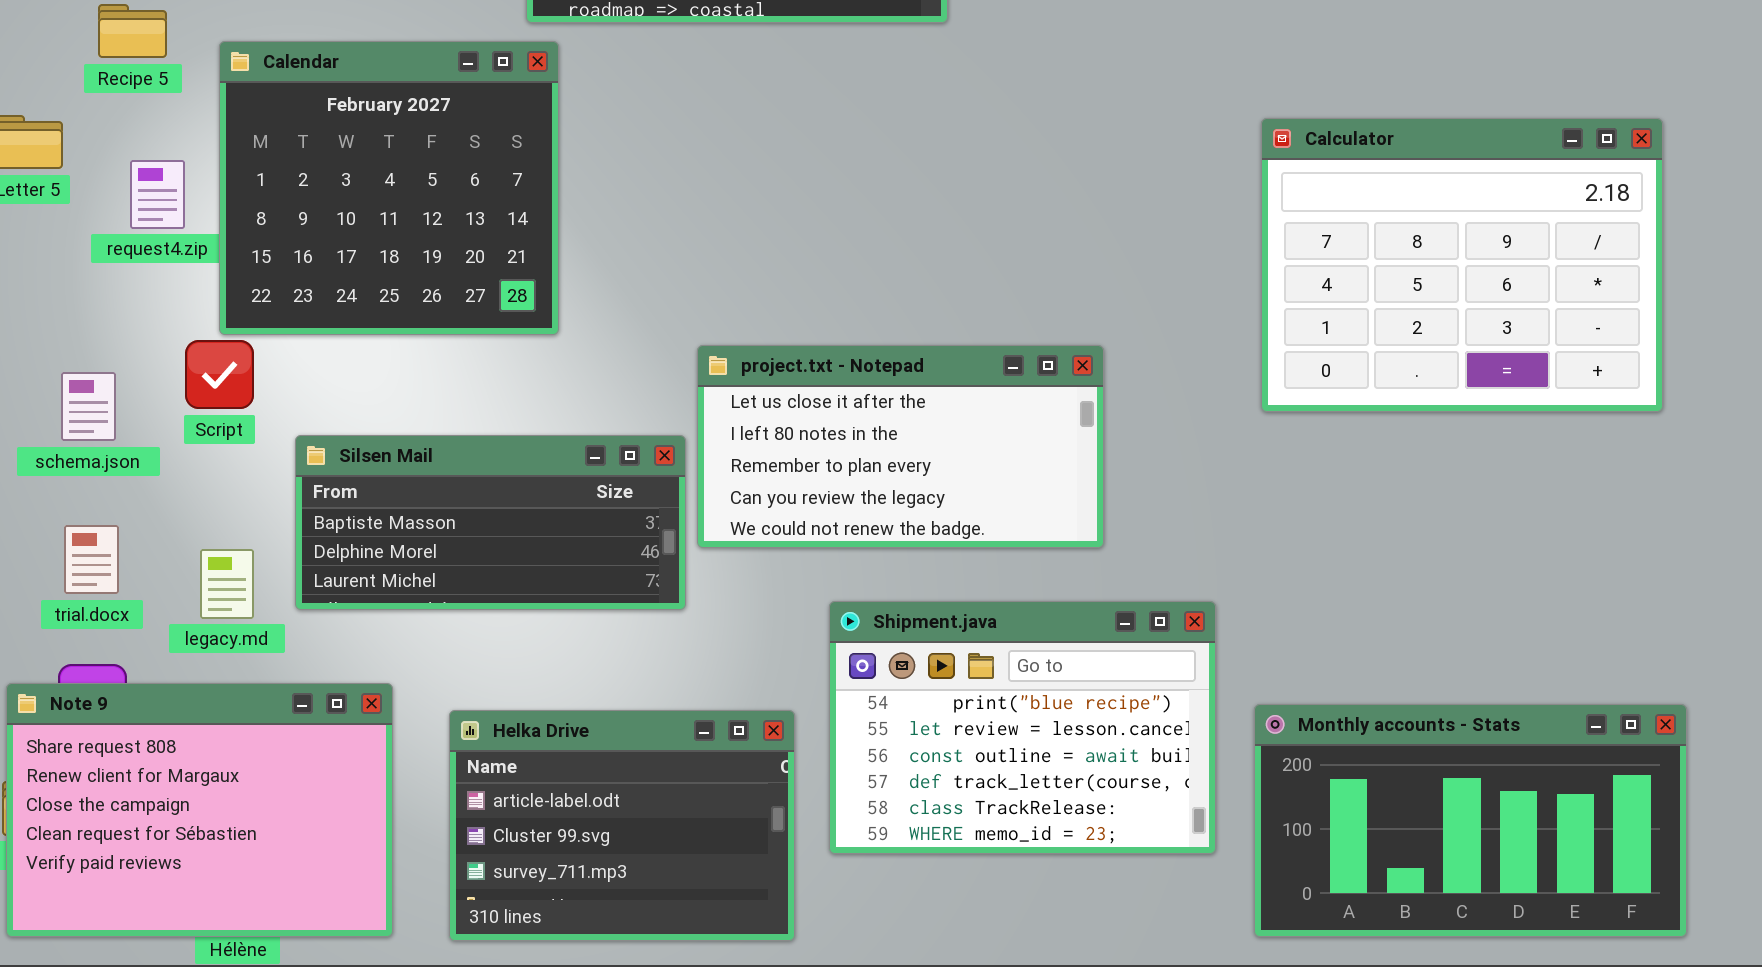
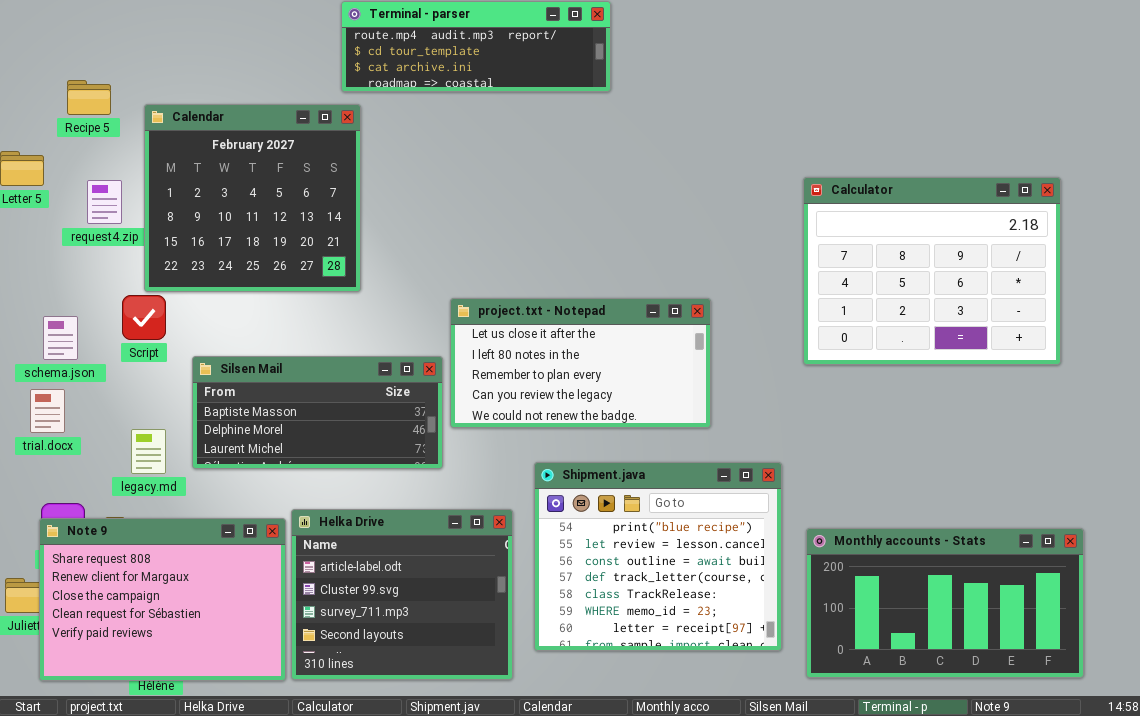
Calculator: [1261,118,1663,412] -> [803,177,1061,365], moved
trial.docx: [64,525,119,594] -> [30,389,65,433], moved
Shipment.java: [829,601,1216,854] -> [534,462,782,651], resized
Note 9: [6,683,393,937] -> [39,518,286,681], moved
Helka Drive: [449,710,795,941] -> [291,509,513,680], resized

